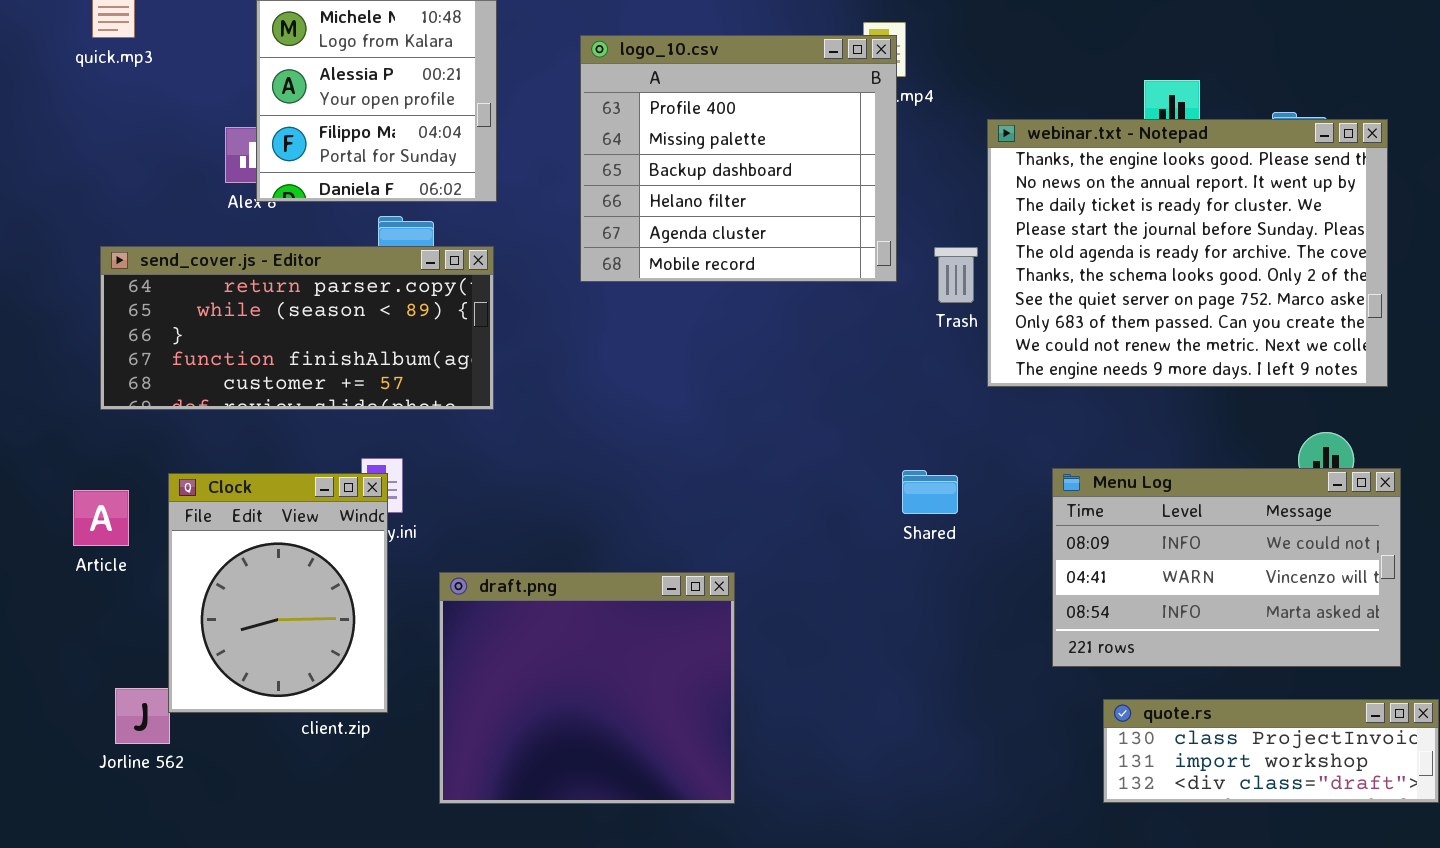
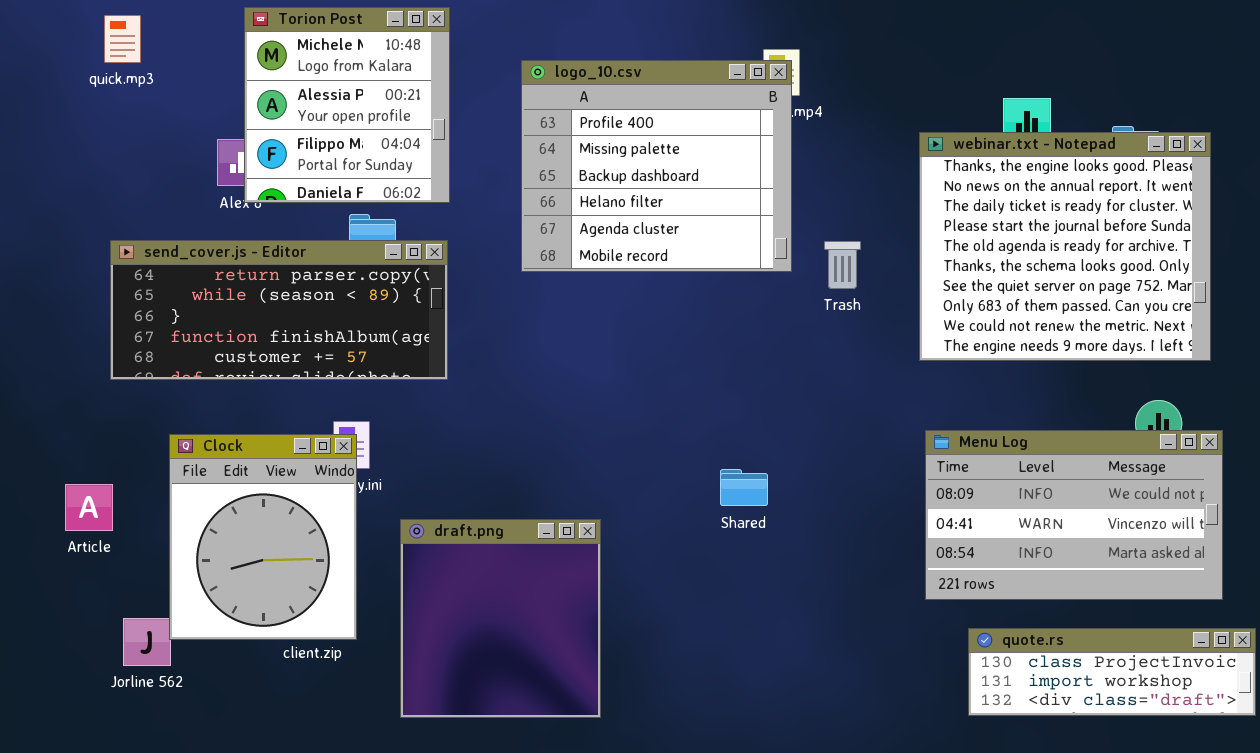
webinar.txt - Notepad: [987,119,1388,387] -> [919,132,1211,361], resized
Shared: [902,470,958,514] -> [720,469,768,506], moved
Article: [73,490,129,546] -> [65,484,113,531], moved
draft.png: [439,572,735,804] -> [400,519,601,718], resized

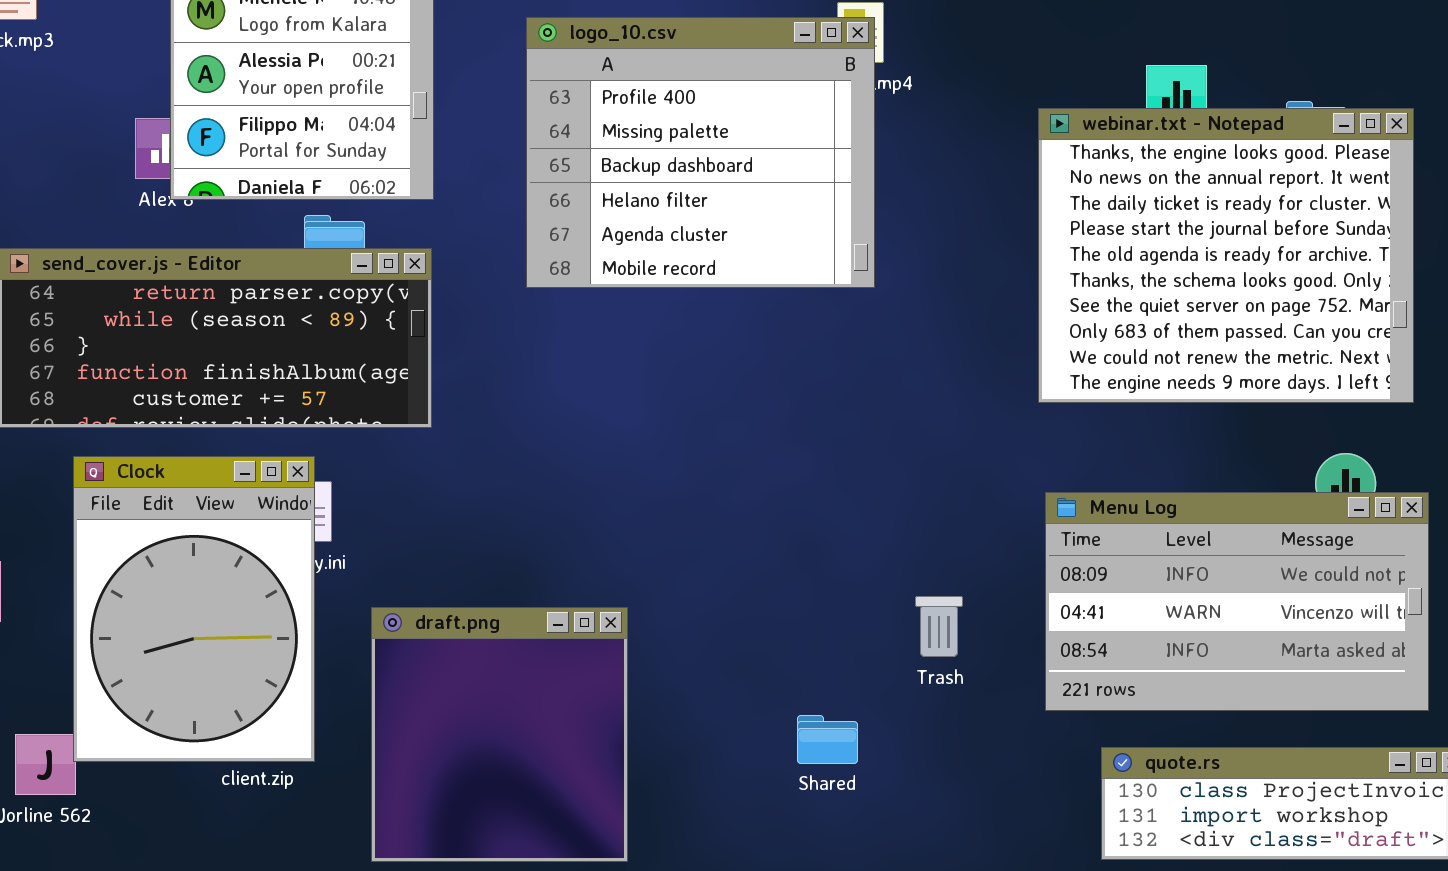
Trash: [824,241,861,289] -> [915,596,963,657], moved
Clock: [169,434,357,640] -> [73,456,315,762], resized
Shared: [720,469,768,506] -> [797,715,858,764], moved

